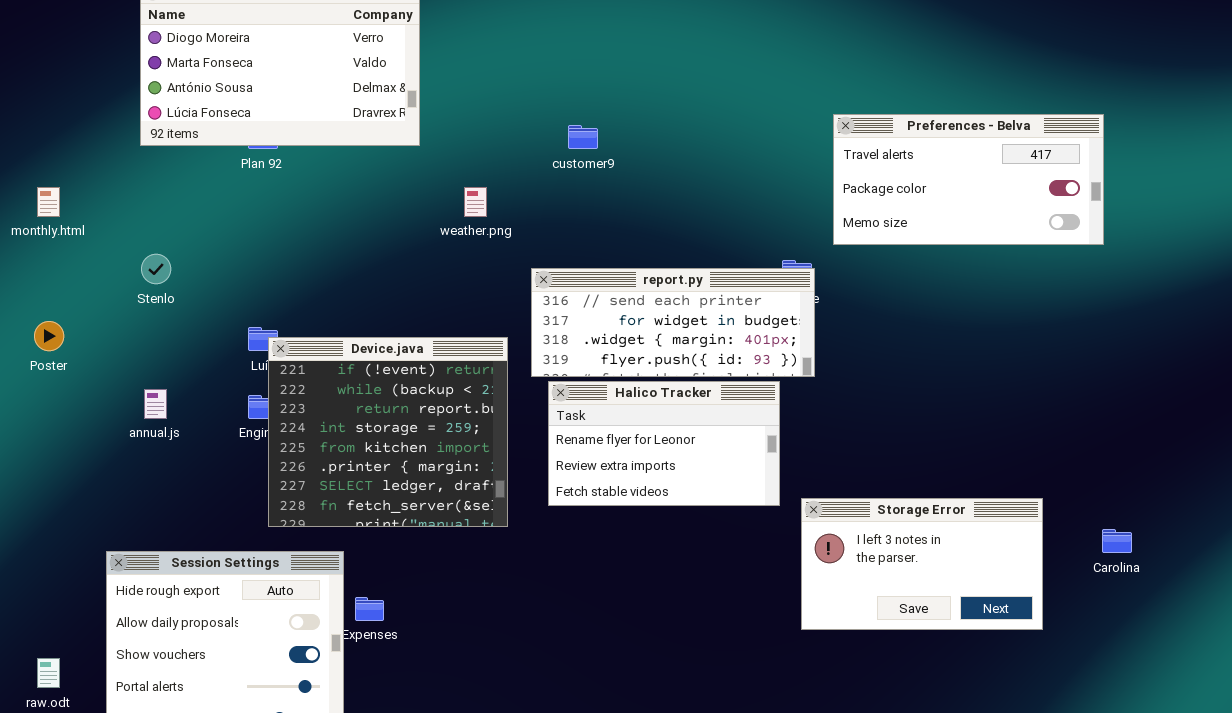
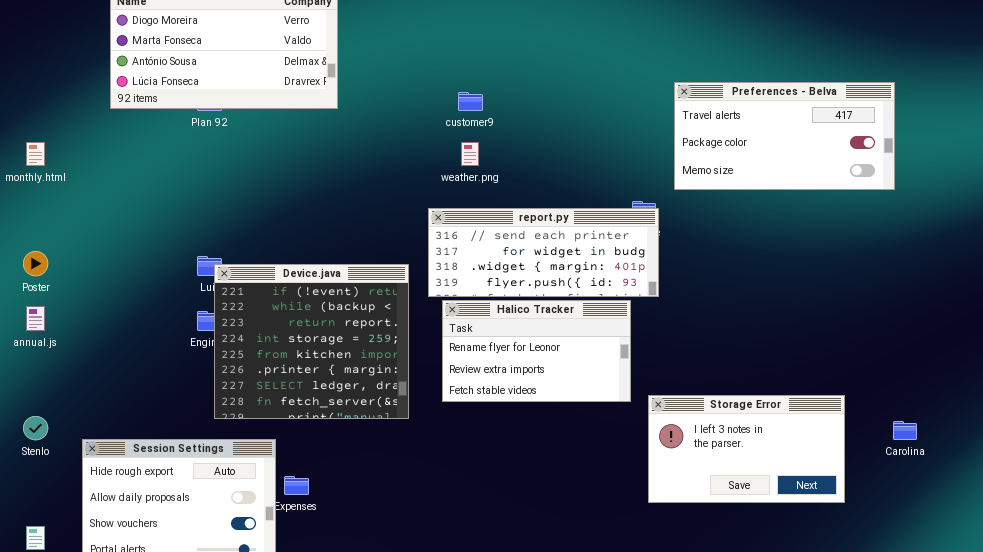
weather.png: [464,187,487,217] -> [461,142,479,166], moved
Stenlo: [141,254,171,284] -> [23,416,48,440], moved
annual.js: [144,389,167,419] -> [26,306,45,331], moved

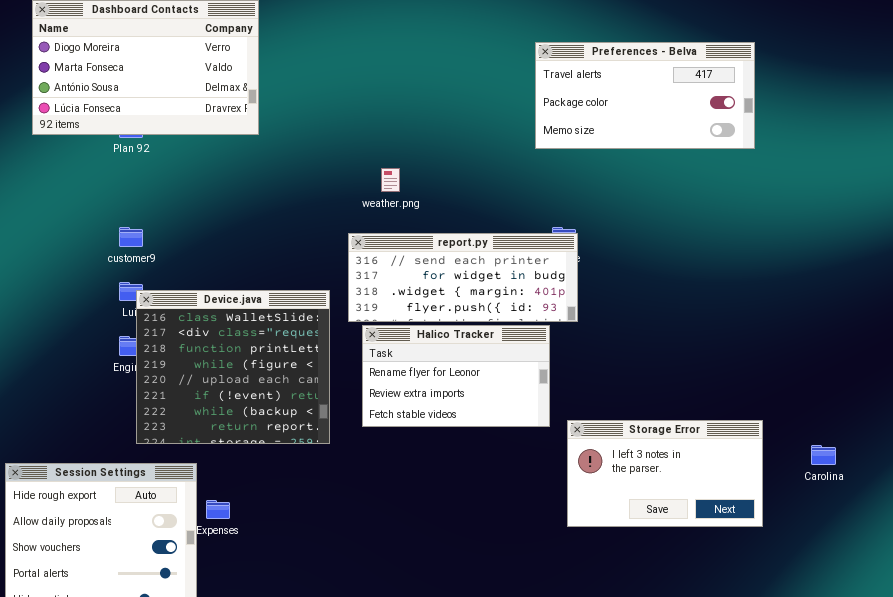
Preferences - Belva: [674,82,895,190] -> [535,42,755,149], moved
customer9: [458,92,483,111] -> [119,227,143,247], moved
Device.java: [214,264,409,419] -> [136,290,330,444], scrolled up 5 rows

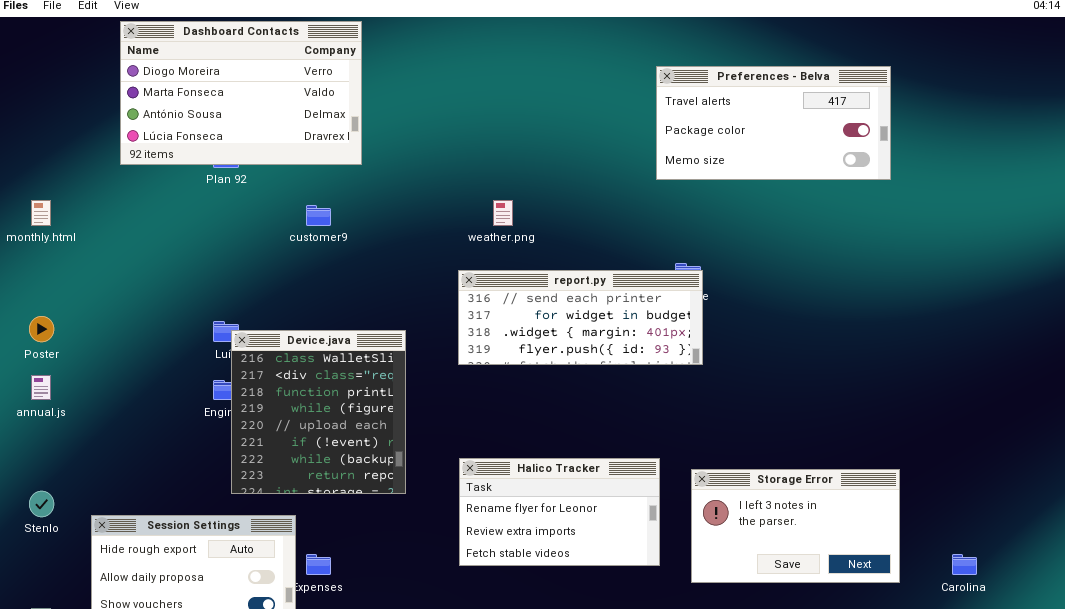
customer9: [119,227,143,247] -> [306,205,331,226], moved
Device.java: [136,290,330,444] -> [231,330,406,494], resized
Halico Tracker: [362,325,550,427] -> [459,458,660,566], moved
Carolina: [811,445,836,465] -> [952,554,977,575], moved

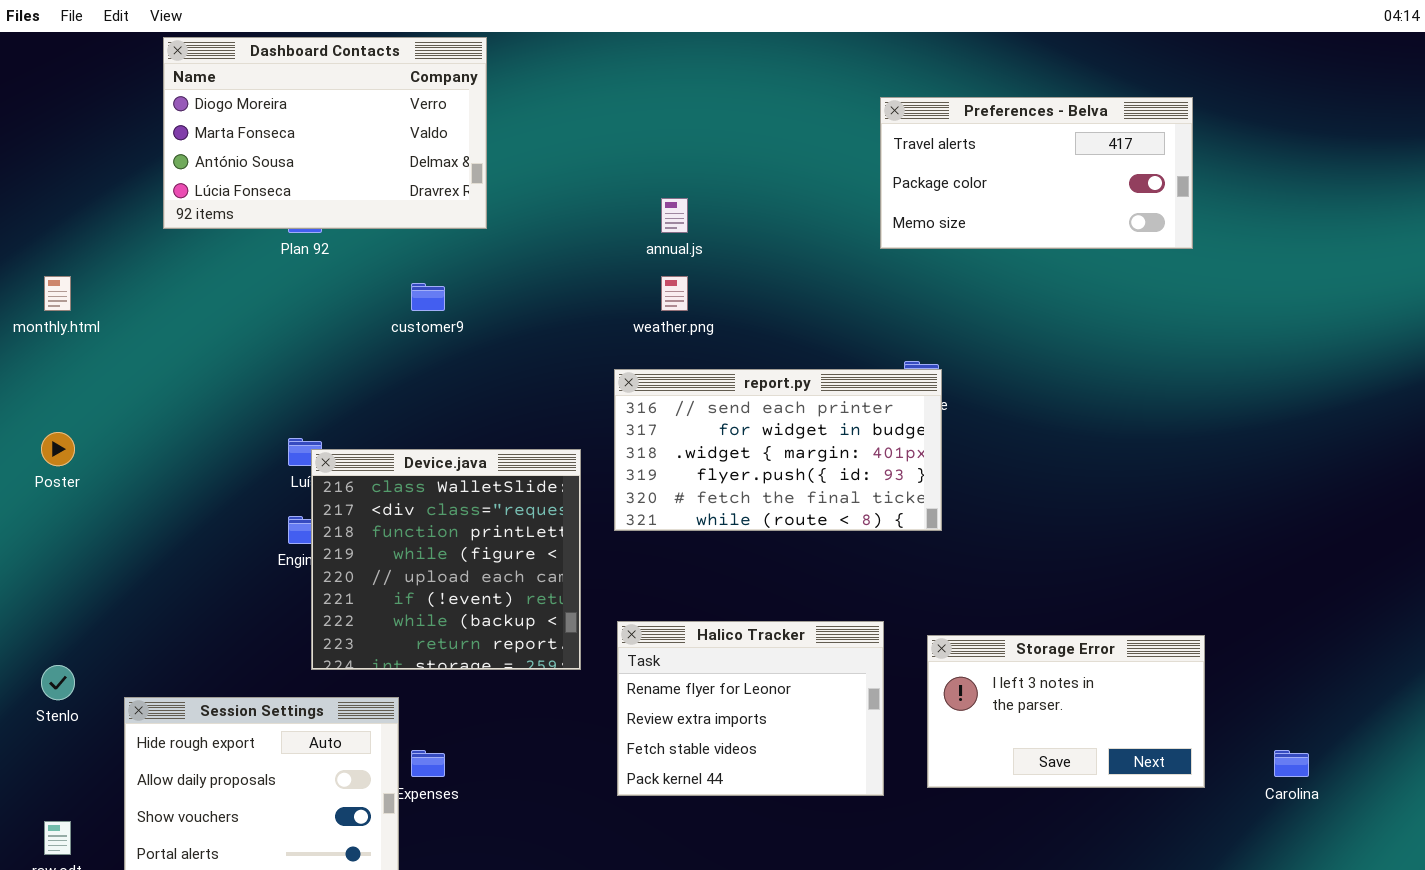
report.py: [458,270,703,365] -> [614,369,942,531], resized
Device.java: [231,330,406,494] -> [311,449,581,670], resized
annual.js: [31,375,51,400] -> [661,198,688,233], moved
Halico Tracker: [459,458,660,566] -> [617,621,884,796], resized

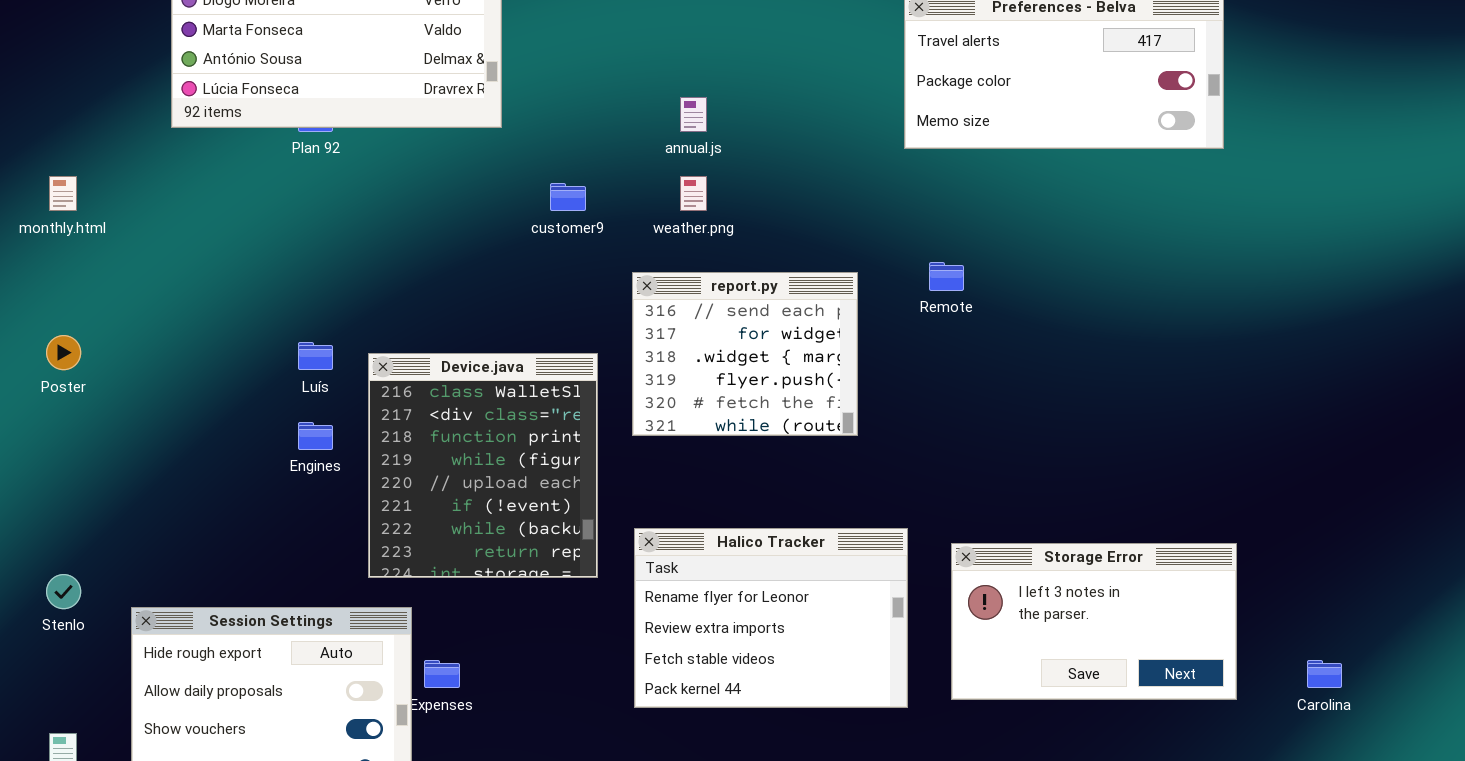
customer9: [411,283,445,311] -> [550,183,586,211], moved
report.py: [614,369,942,531] -> [632,272,858,436], resized
Device.java: [311,449,581,670] -> [368,353,598,578], resized

